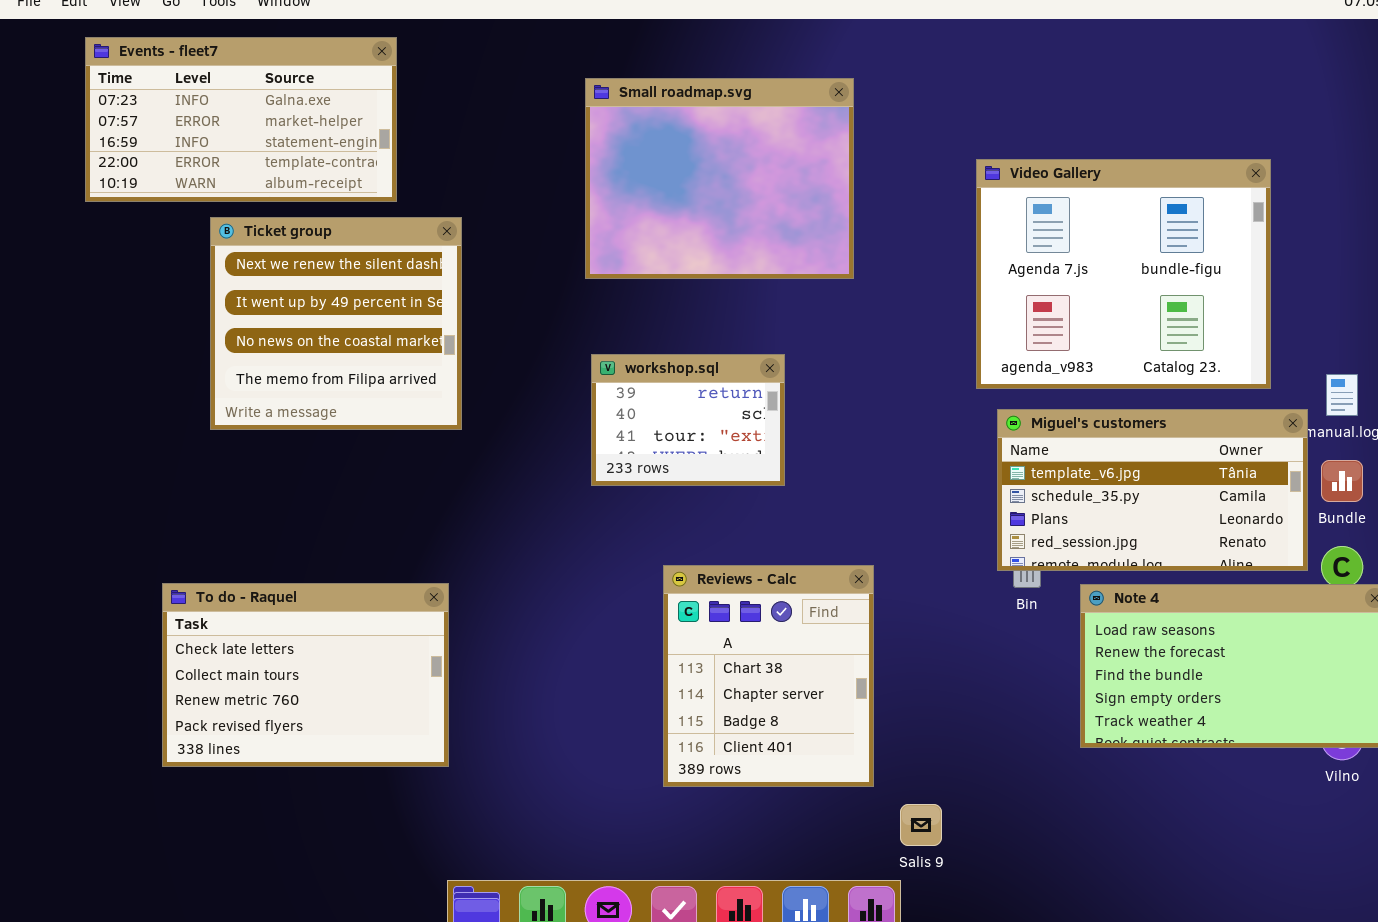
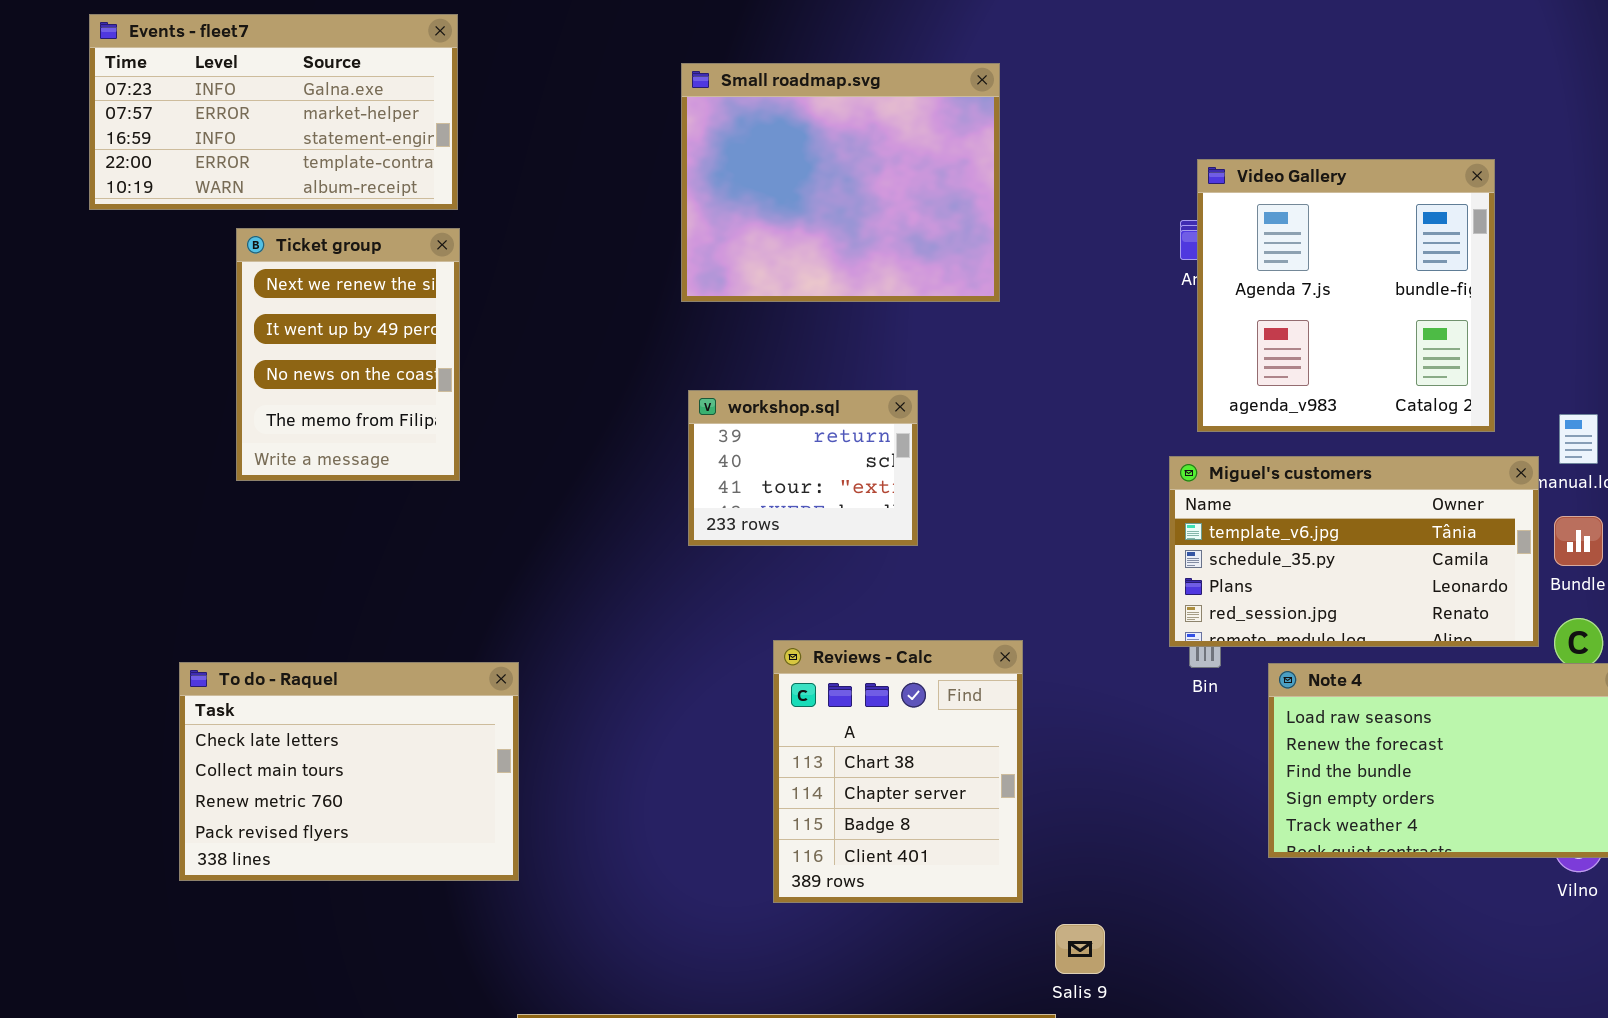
Video Gallery: [976,159,1271,389] -> [1197,159,1495,432], resized
Ticket group: [210,217,462,430] -> [236,228,460,481], resized

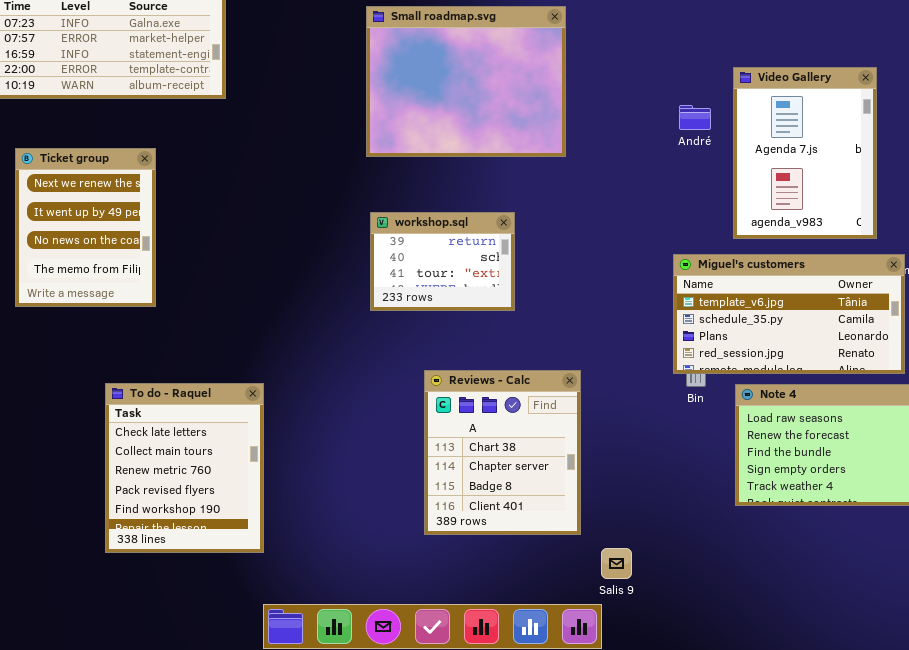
Video Gallery: [1197,159,1495,432] -> [733,67,877,239], resized
Ticket group: [236,228,460,481] -> [15,148,156,307], moved
To do - Raquel: [179,662,519,881] -> [105,383,264,553], resized

